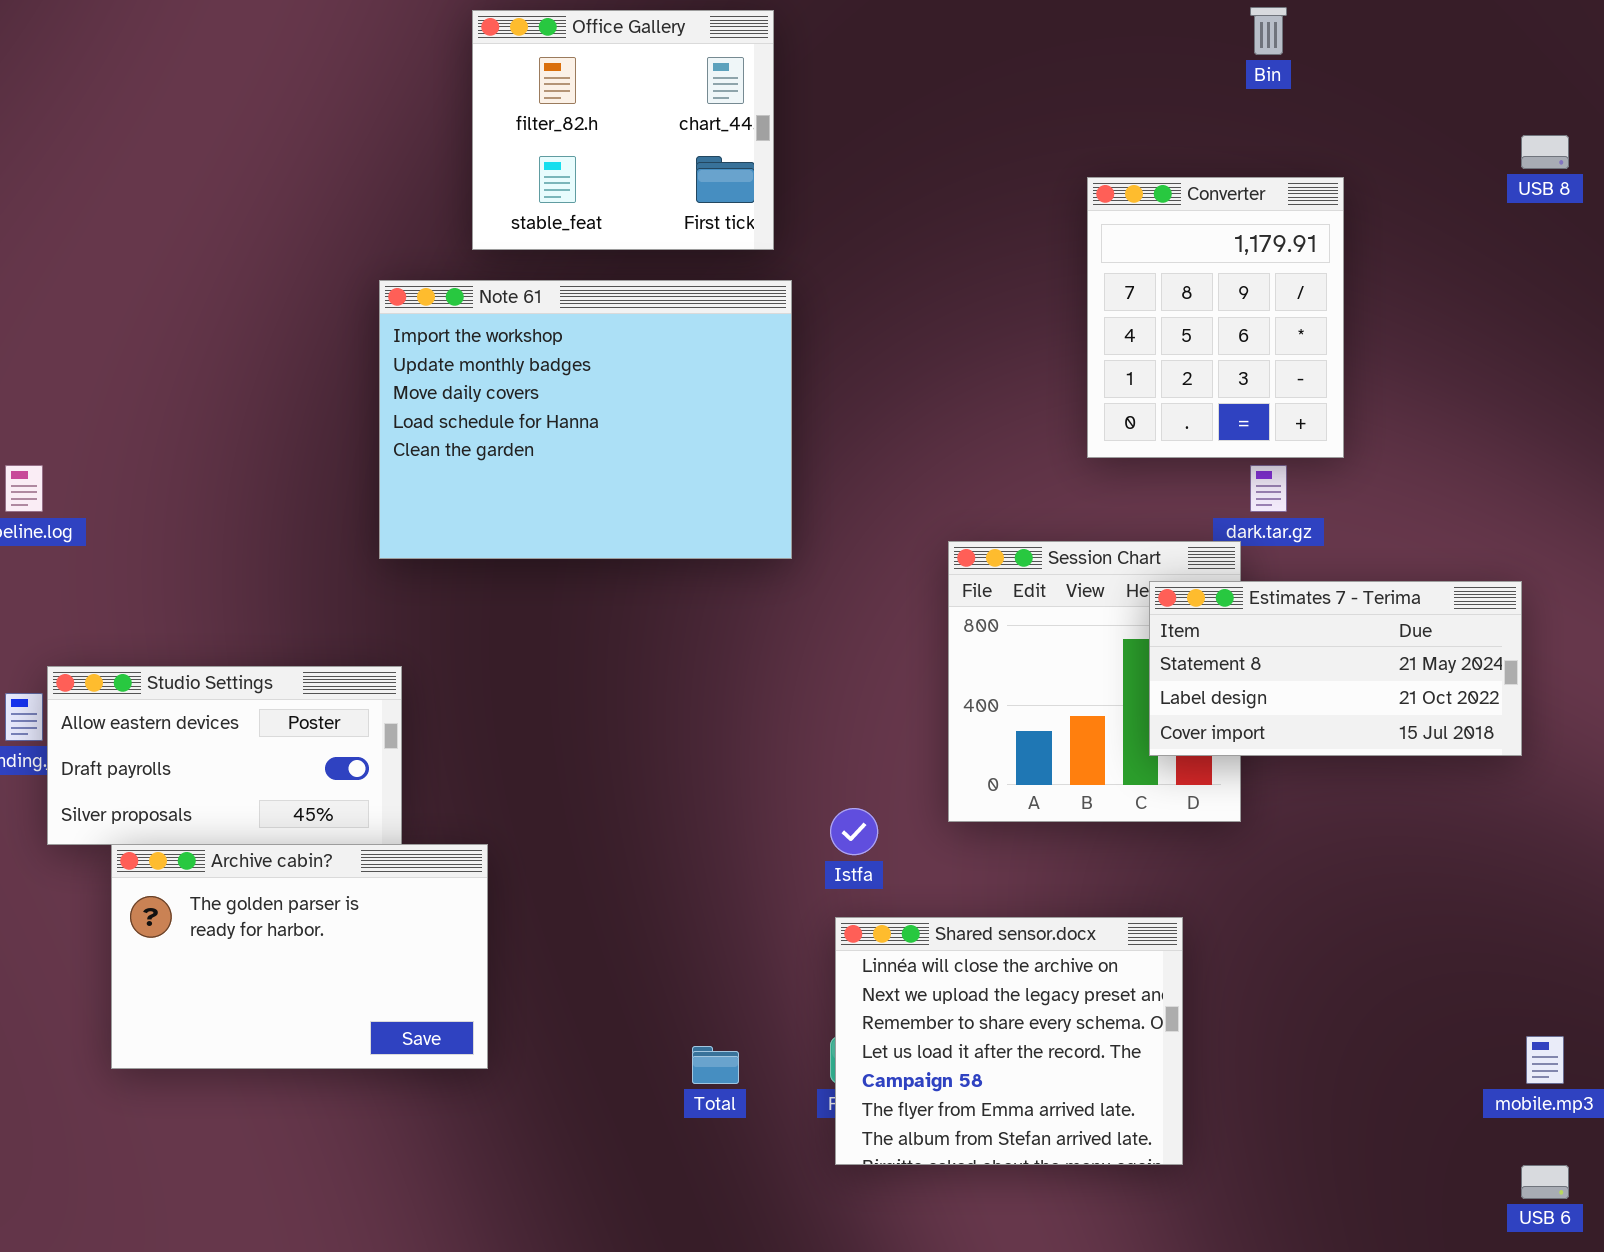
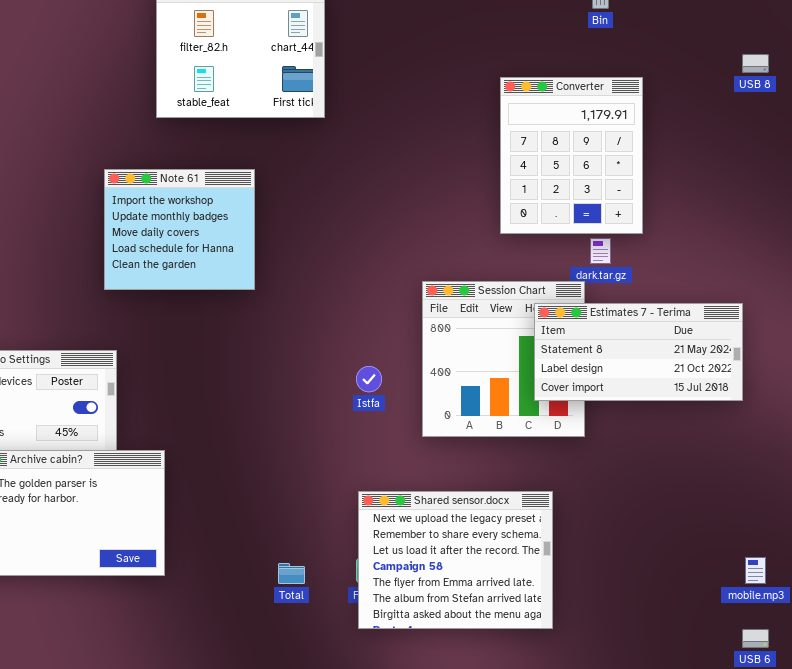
Note 61: [379,280,792,559] -> [104,169,255,290], resized
Istfa: [830,808,878,855] -> [356,366,382,392], moved
Shared sensor.docx: [835,917,1183,1165] -> [358,491,553,629], scrolled down 1 row

